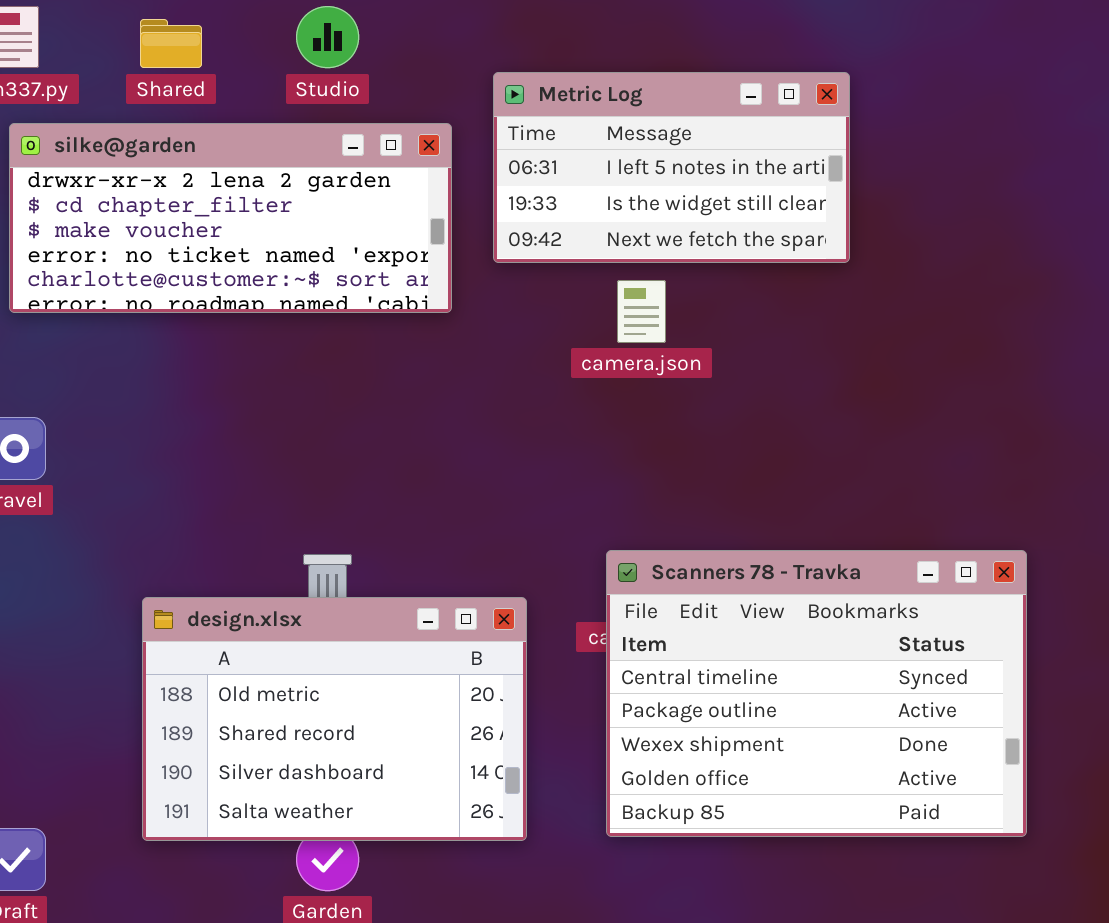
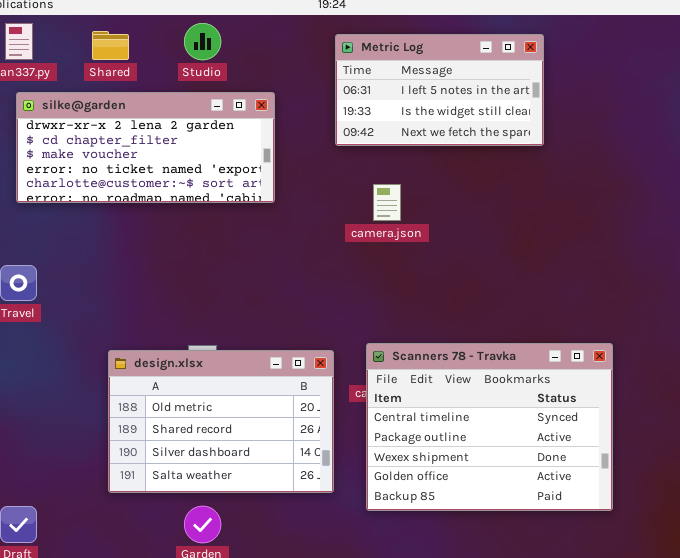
Metric Log: [493,72,850,263] -> [335,34,544,146], moved
design.xlsx: [142,597,527,841] -> [108,350,334,493], moved

